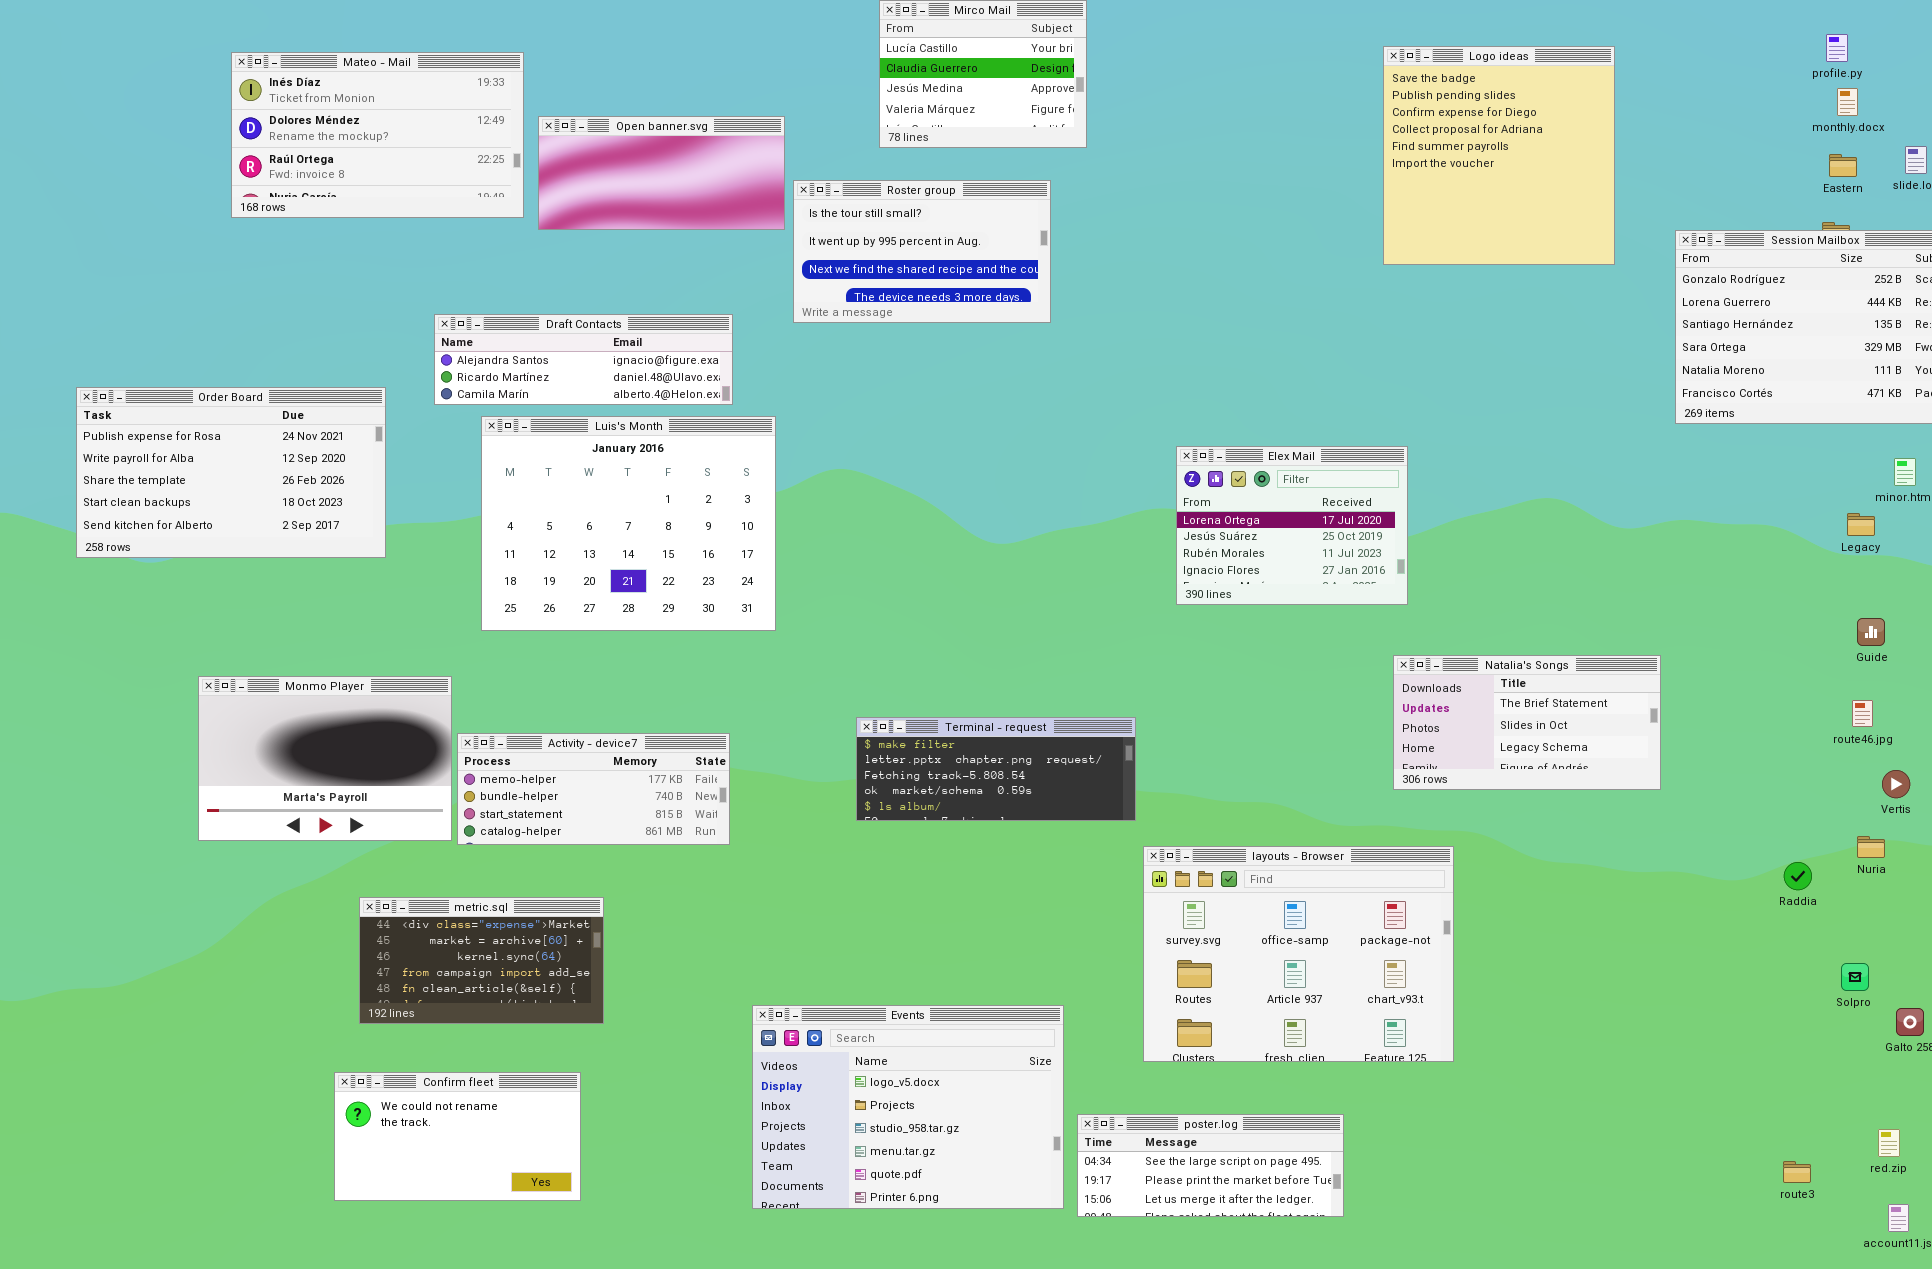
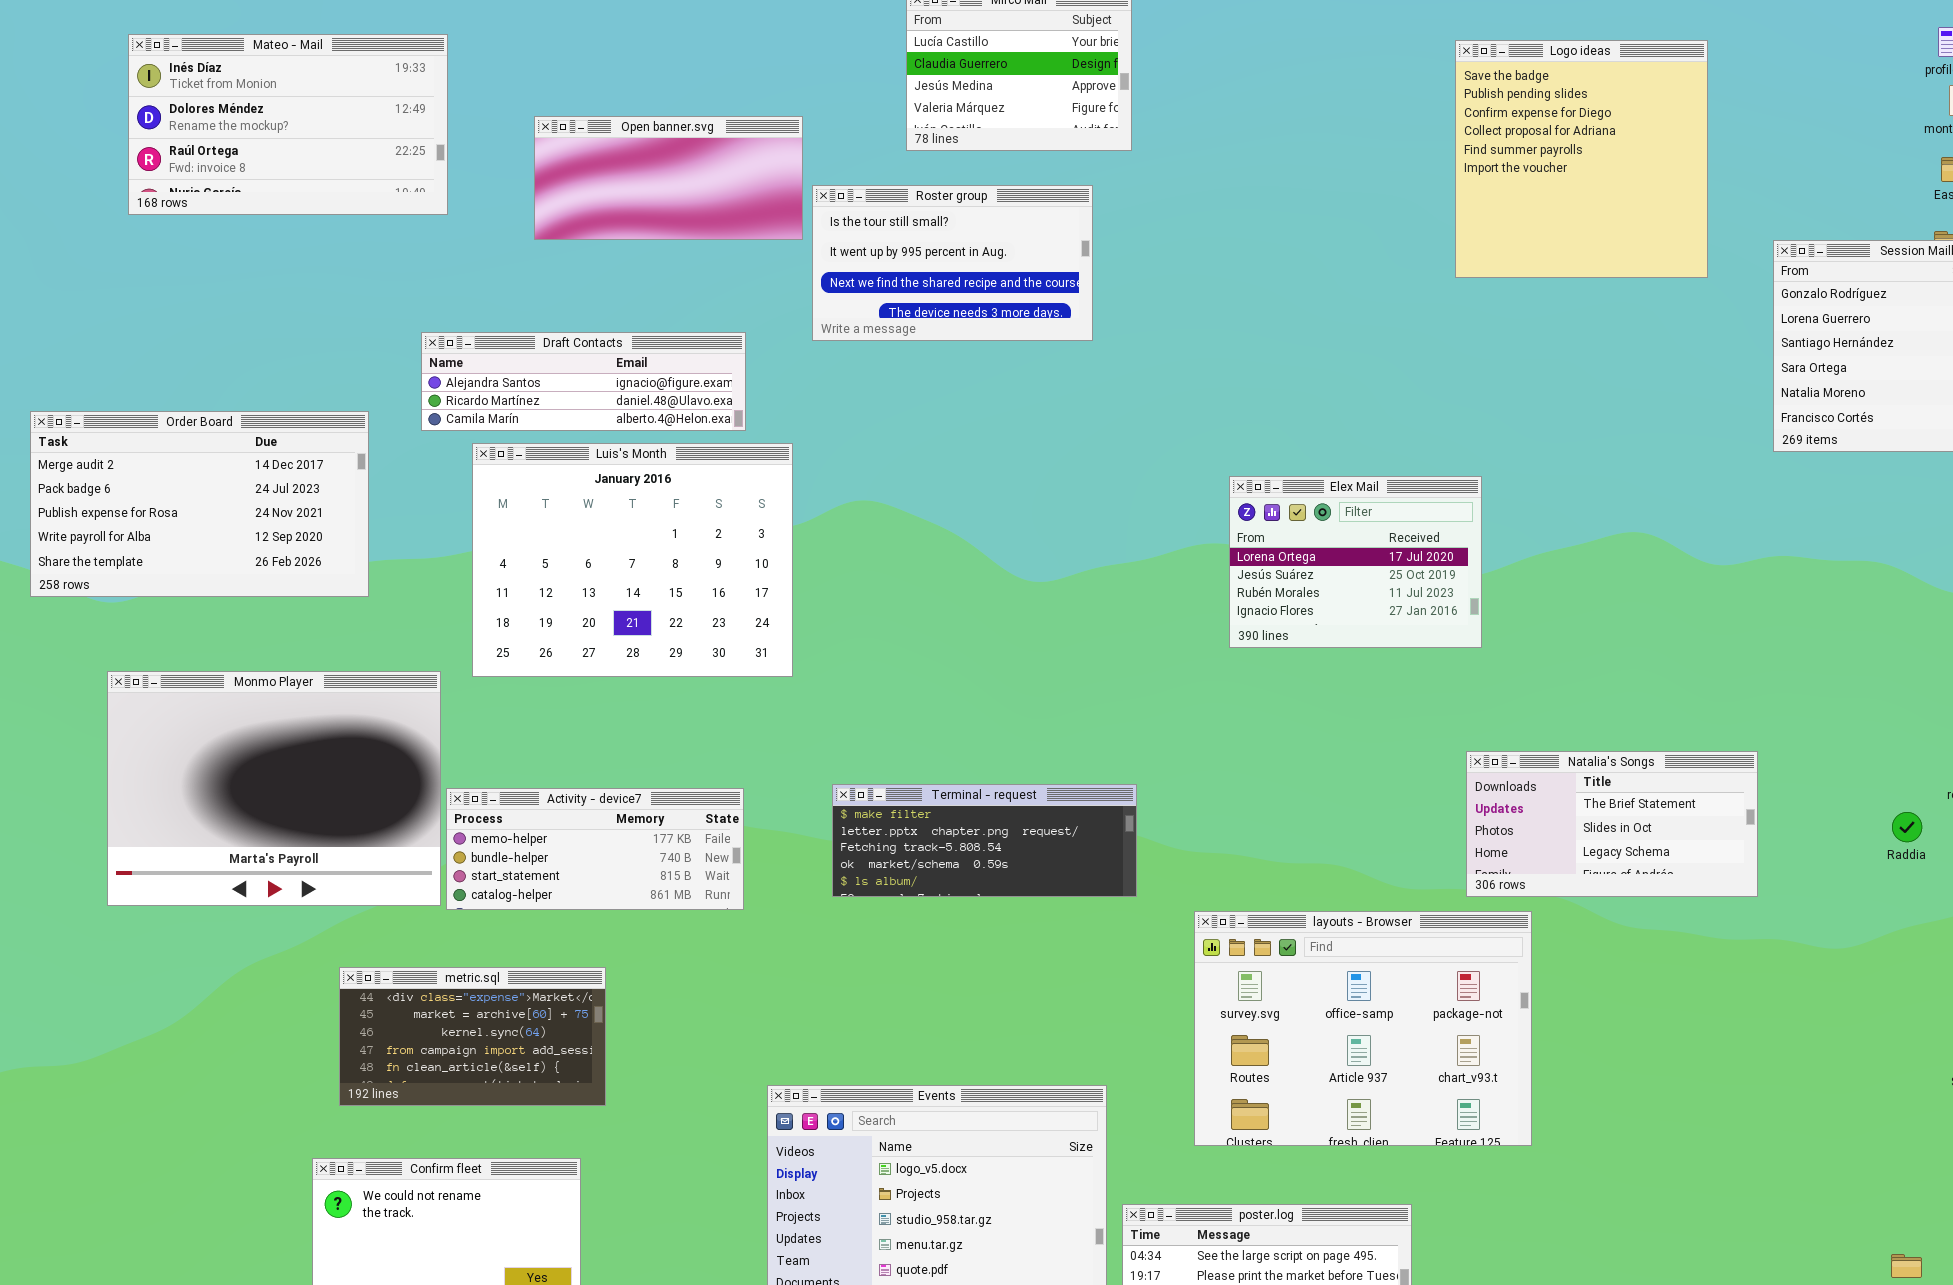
Mateo - Mail: [231,52,524,218] -> [128,34,448,215], moved
Order Board: [76,387,386,558] -> [30,411,369,597], scrolled up 2 rows
Natalia's Songs: [1393,655,1661,790] -> [1466,751,1758,897], moved
Monmo Player: [198,676,452,841] -> [107,671,441,906], resized
Terminal - request: [856,717,1136,821] -> [832,784,1137,897], moved
Raddia: [1784,862,1812,890] -> [1892,812,1922,842], moved

